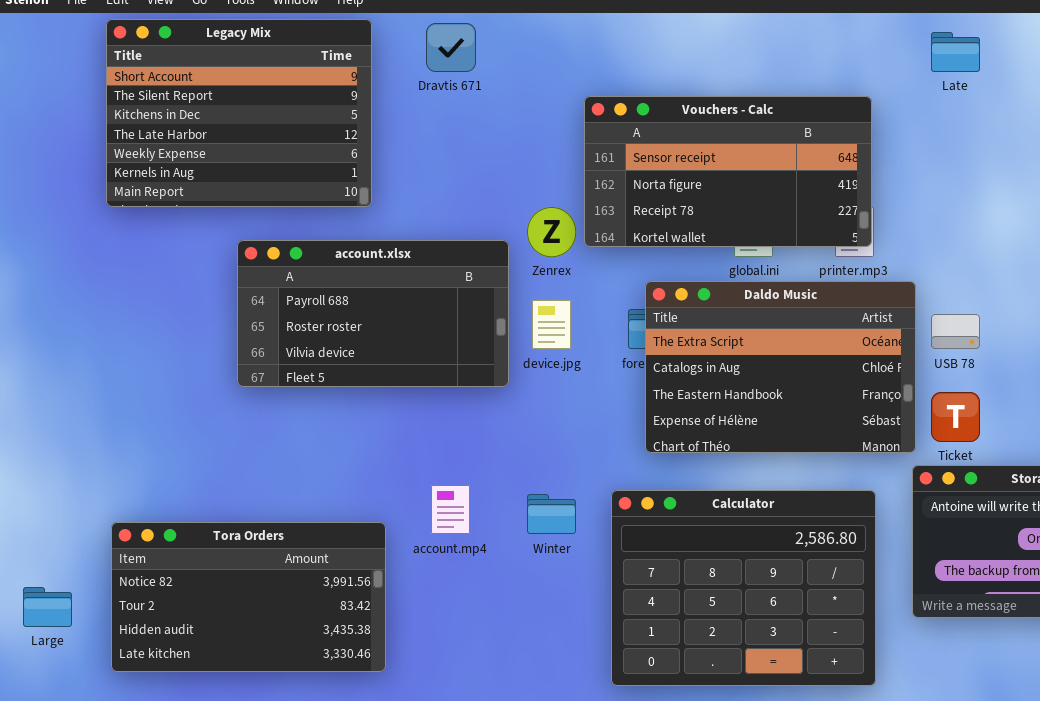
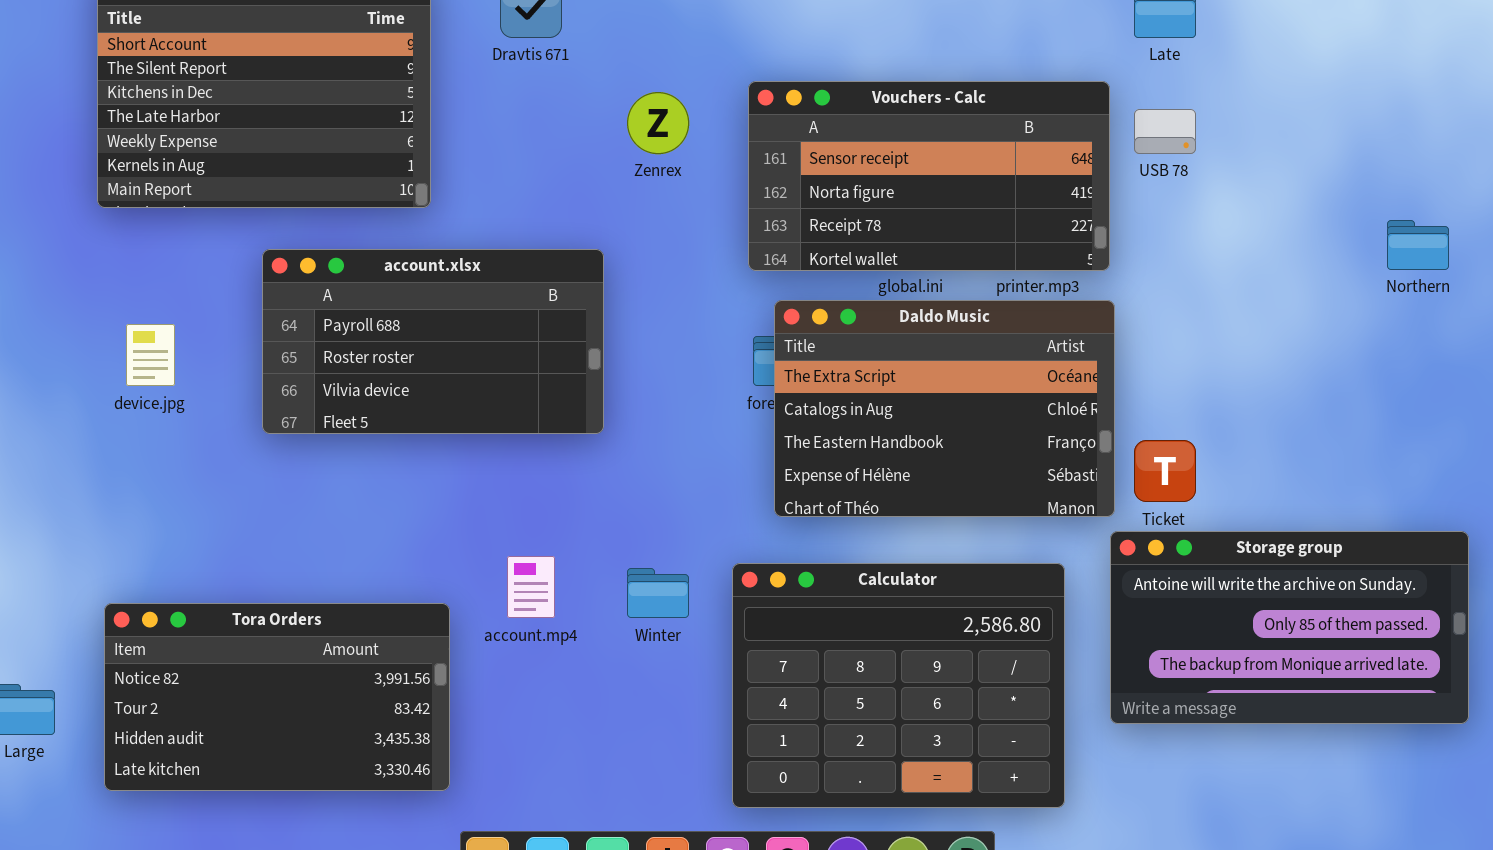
Vouchers - Calc: [584,96,872,247] -> [748,81,1110,271], moved
Zenrex: [527,207,576,257] -> [627,92,689,154], moved
device.jpg: [532,300,571,349] -> [126,324,175,386], moved
USB 78: [931,314,980,349] -> [1134,109,1196,154], moved

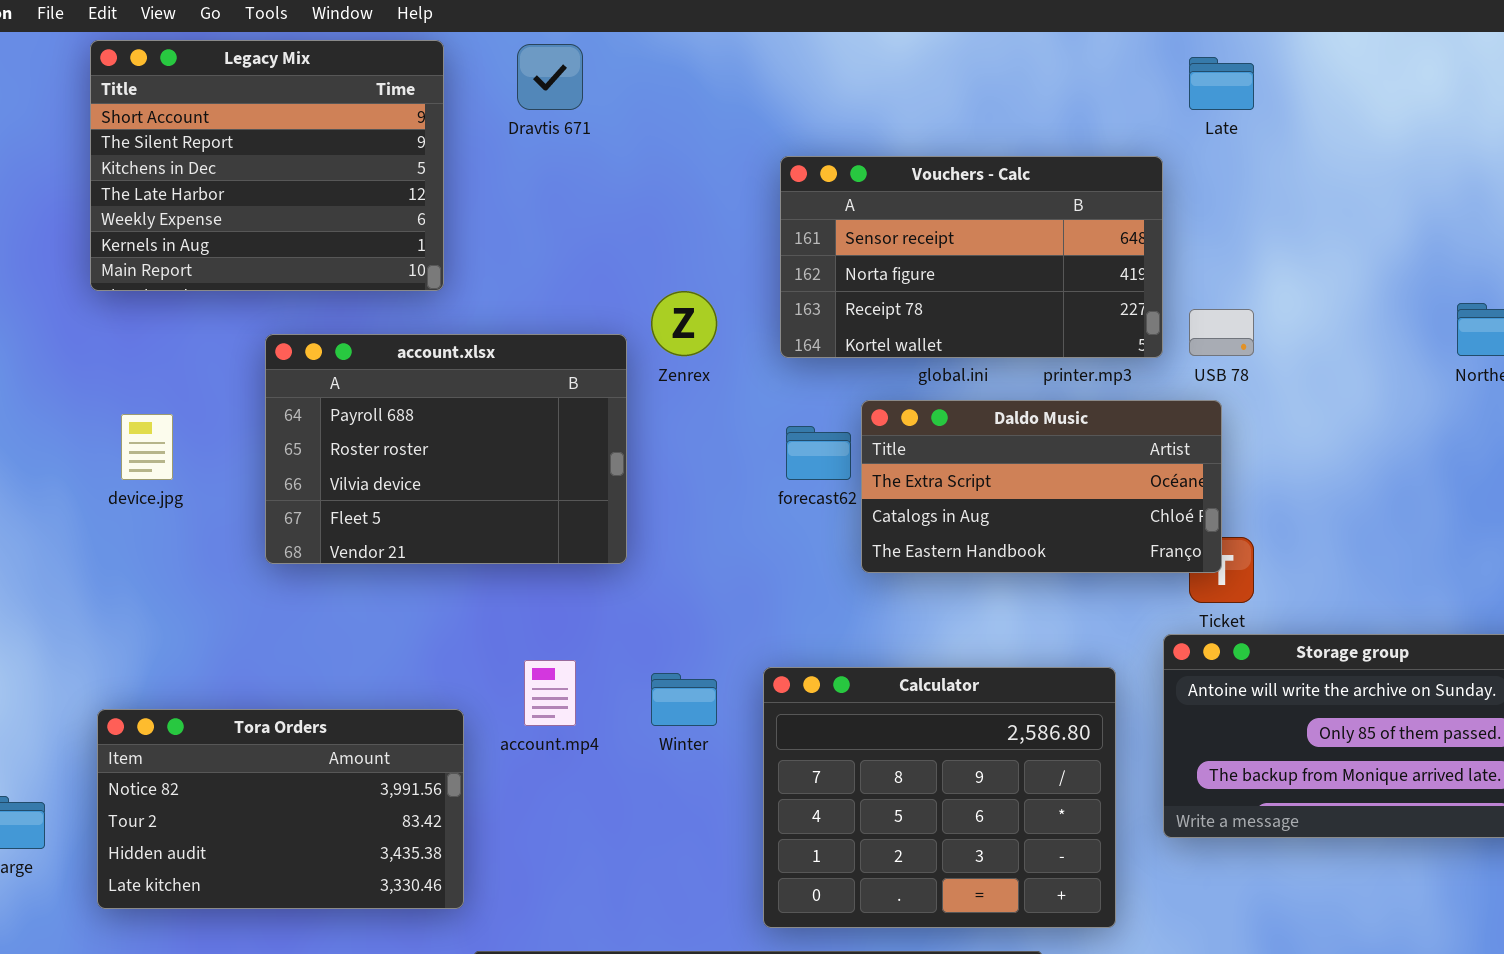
Zenrex: [627,92,689,154] -> [651,291,717,356], moved
USB 78: [1134,109,1196,154] -> [1189,309,1254,356], moved
account.xlsx: [262,249,604,434] -> [265,334,627,564], resized
Daldo Music: [774,300,1115,517] -> [861,400,1222,573], moved, resized

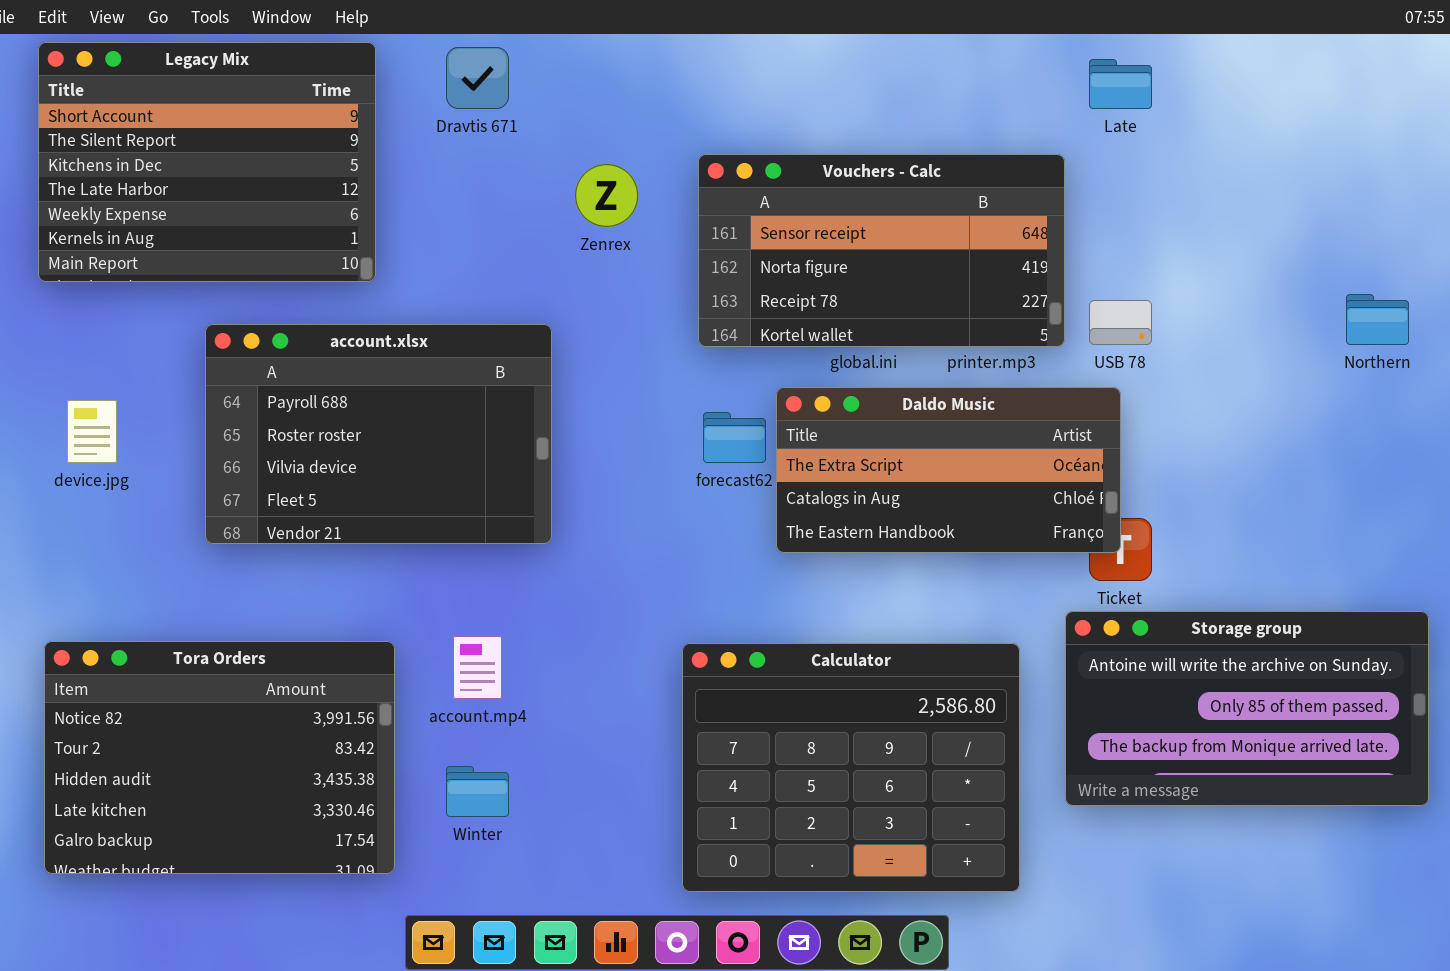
Zenrex: [651,291,717,356] -> [575,164,638,227], moved
Winter: [651,673,717,726] -> [446,766,509,817], moved
Tora Orders: [97,709,464,909] -> [44,641,395,874], resized

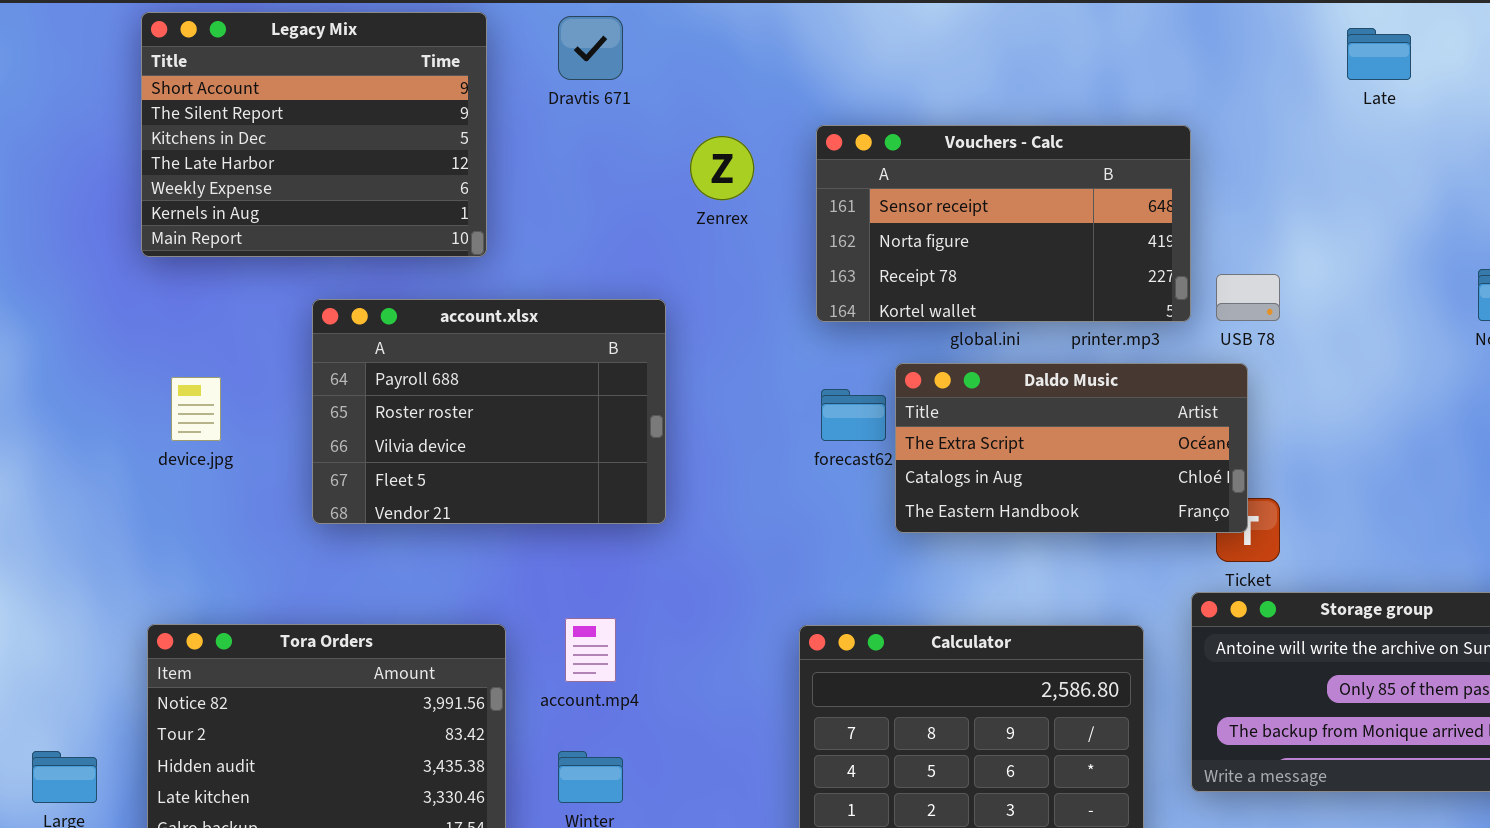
Late: [1089,59,1152,109] -> [1347,28,1411,80], moved

